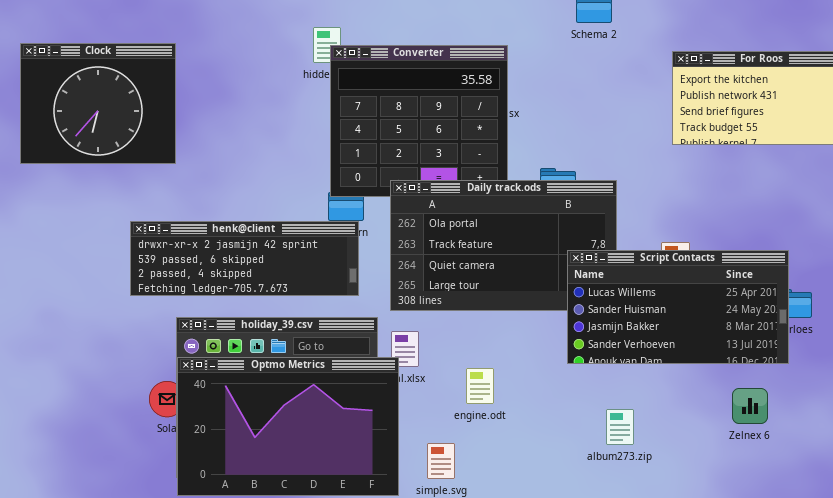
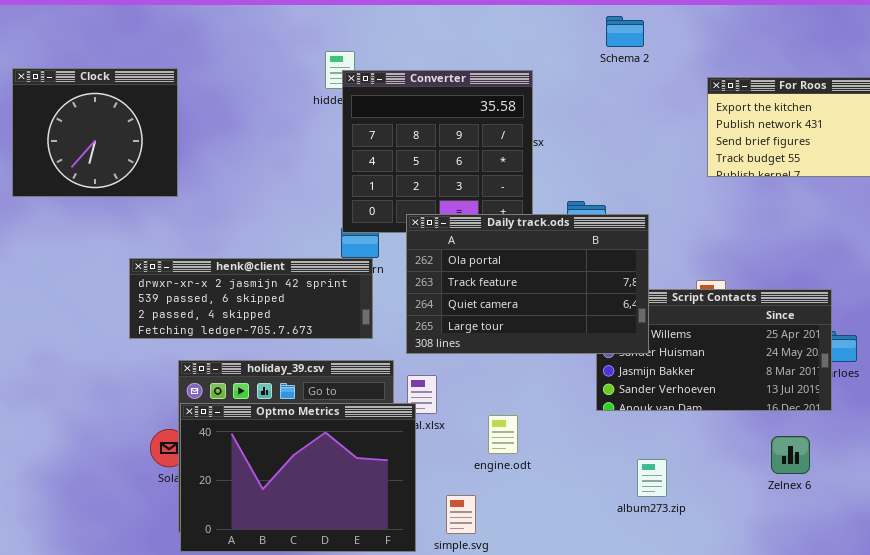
Daily track.ods: [390,180,617,311] -> [406,214,649,354], raised

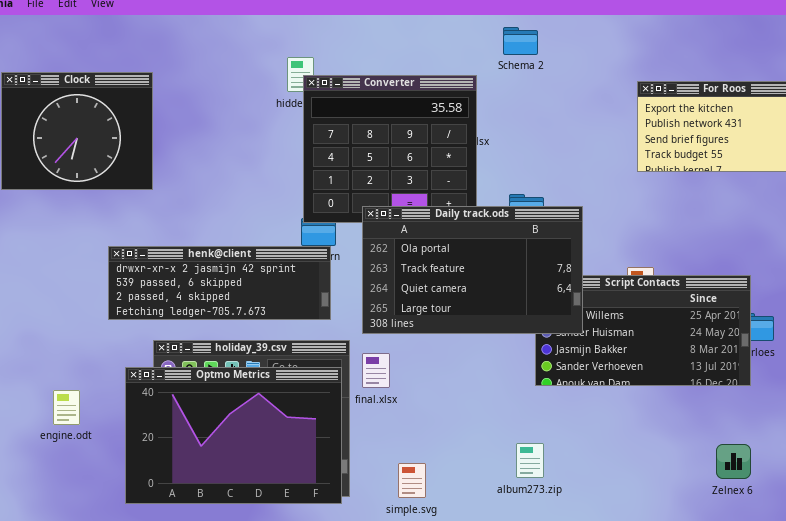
Schema 2: [606,16,644,47] -> [503,27,538,55], moved
Optmo Metrics: [180,403,416,552] -> [125,367,342,504], moved
engine.odt: [488,415,518,454] -> [53,390,80,425], moved
Zelnex 6: [771,436,810,474] -> [716,444,751,479], moved
album273.zip: [637,459,667,497] -> [516,443,544,478], moved

